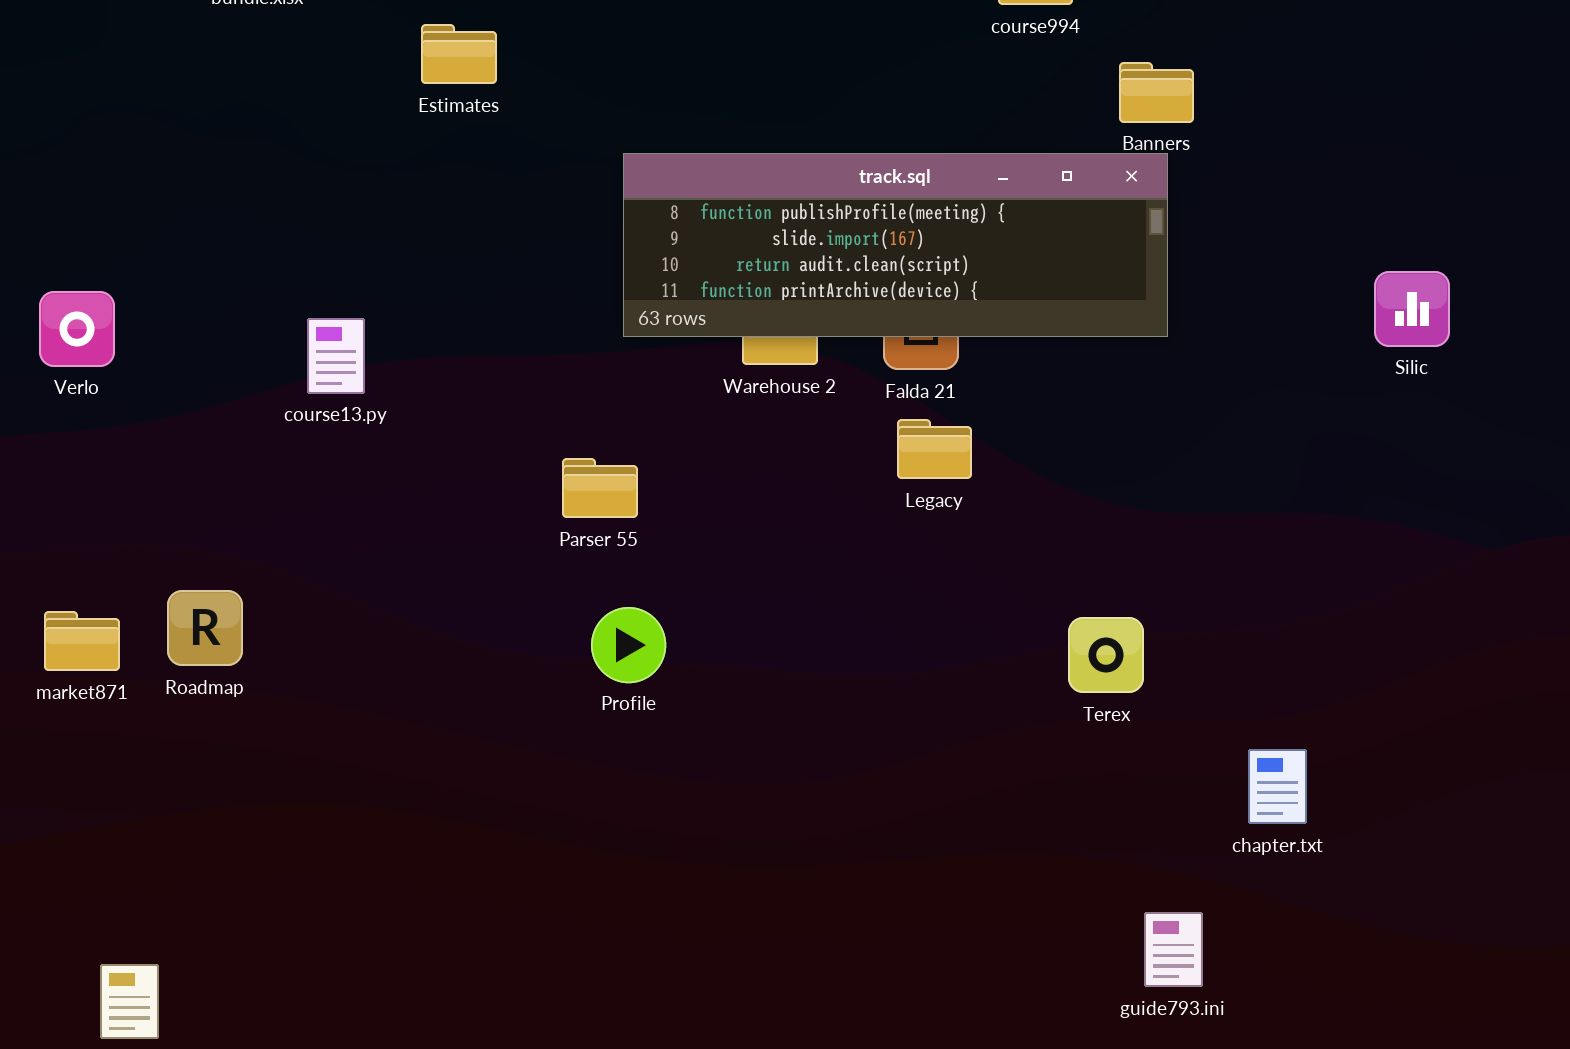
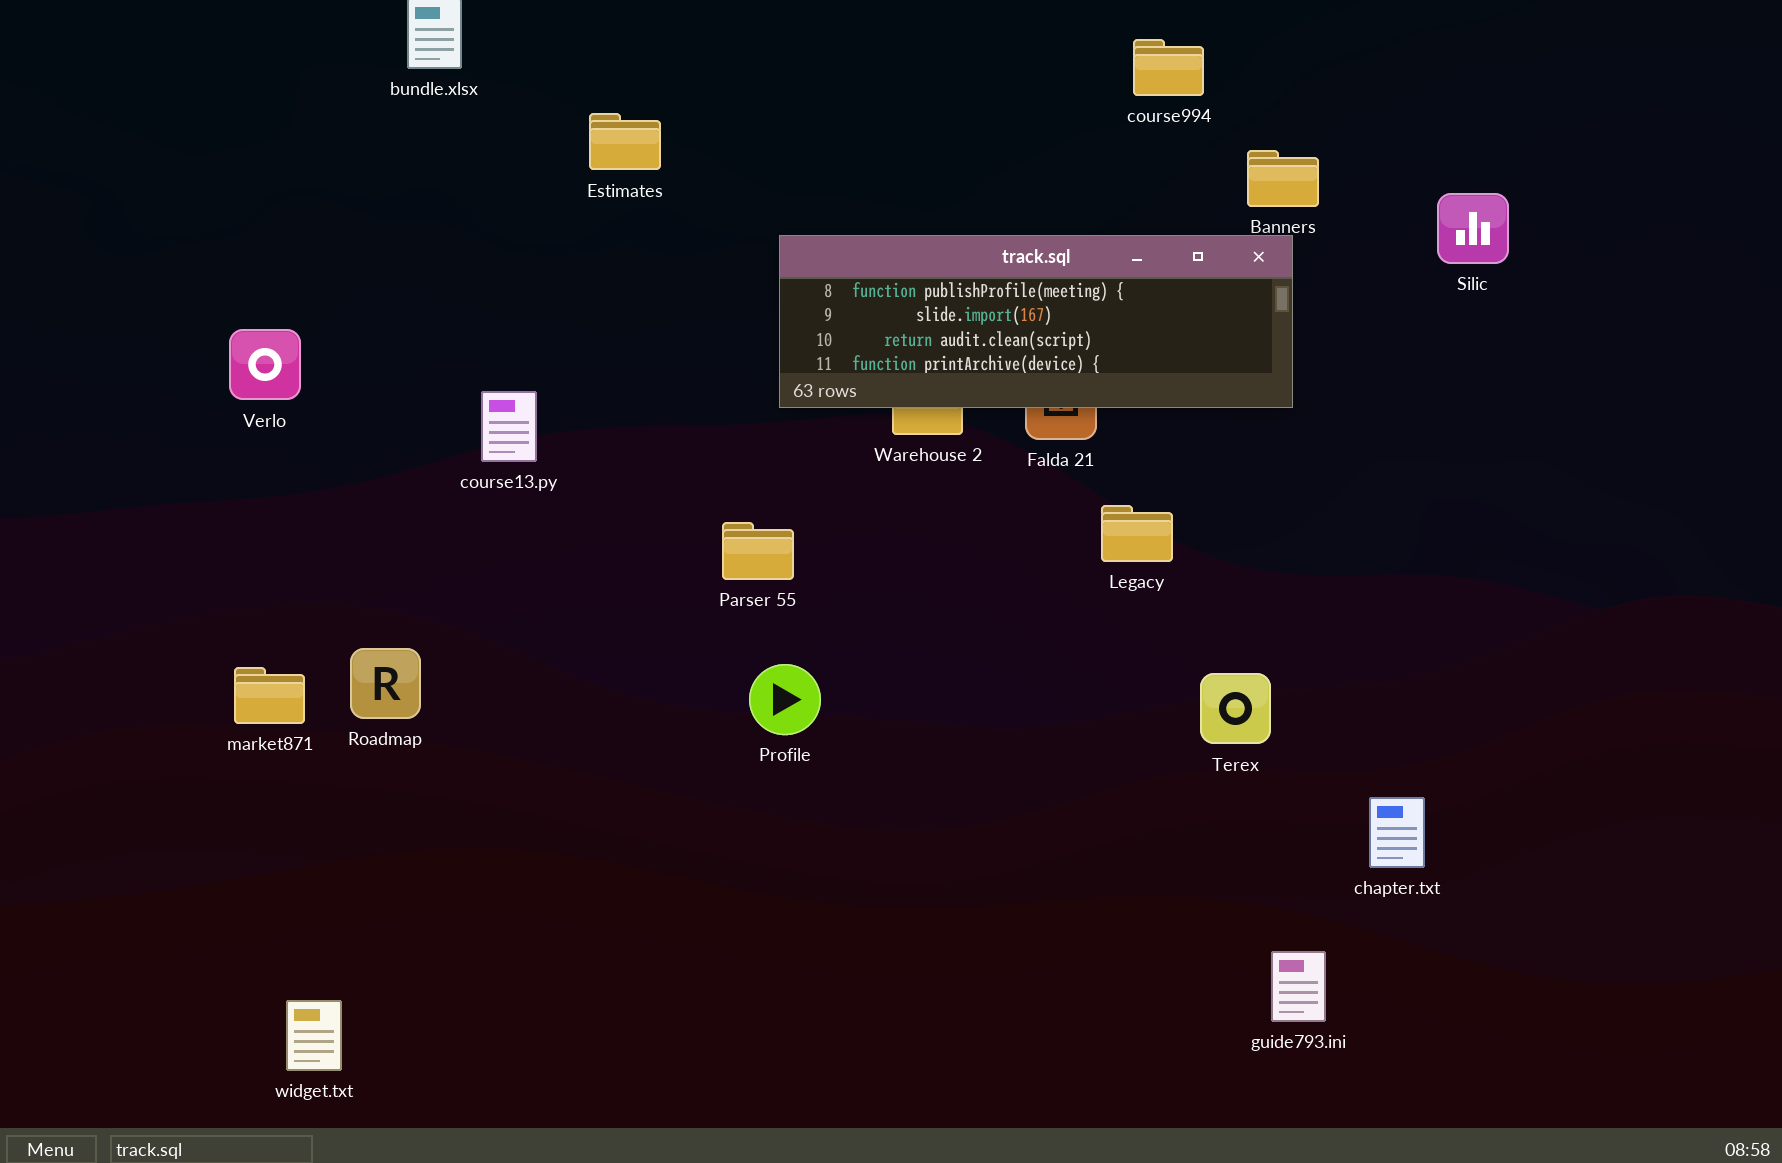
Silic: [1374,271,1450,347] -> [1437,193,1509,264], moved
Verlo: [39,291,115,367] -> [229,329,301,400], moved
Legacy: [897,419,972,479] -> [1101,505,1173,562], moved

